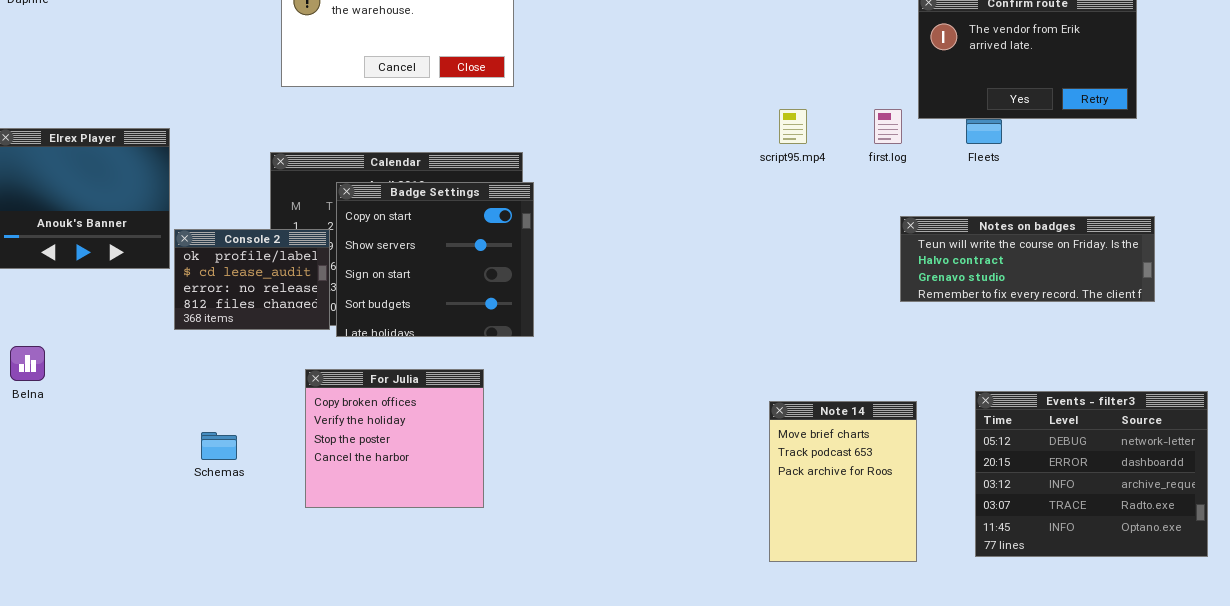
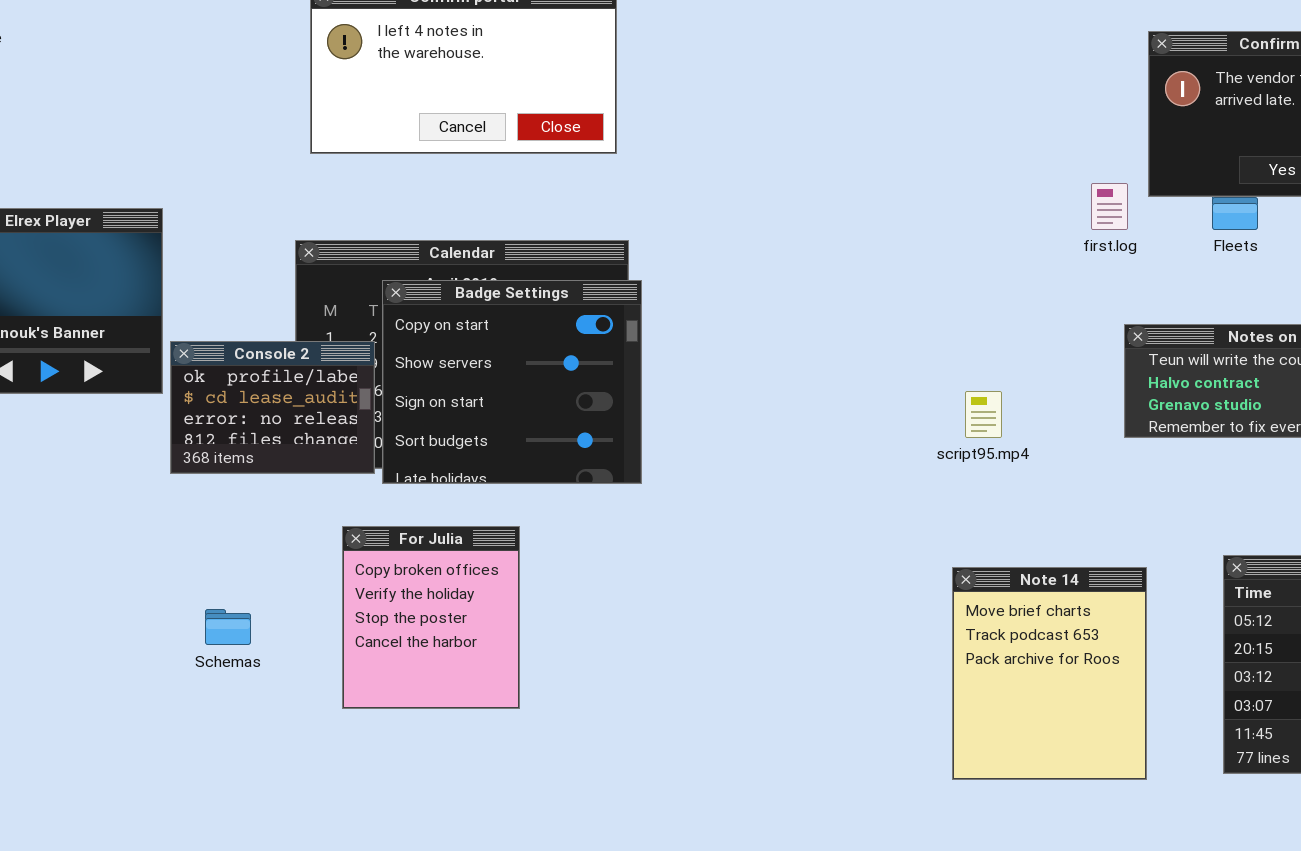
script95.mp4: [779,109,807,144] -> [965,391,1002,438], moved
For Julia: [305,369,484,508] -> [342,526,520,709], resized

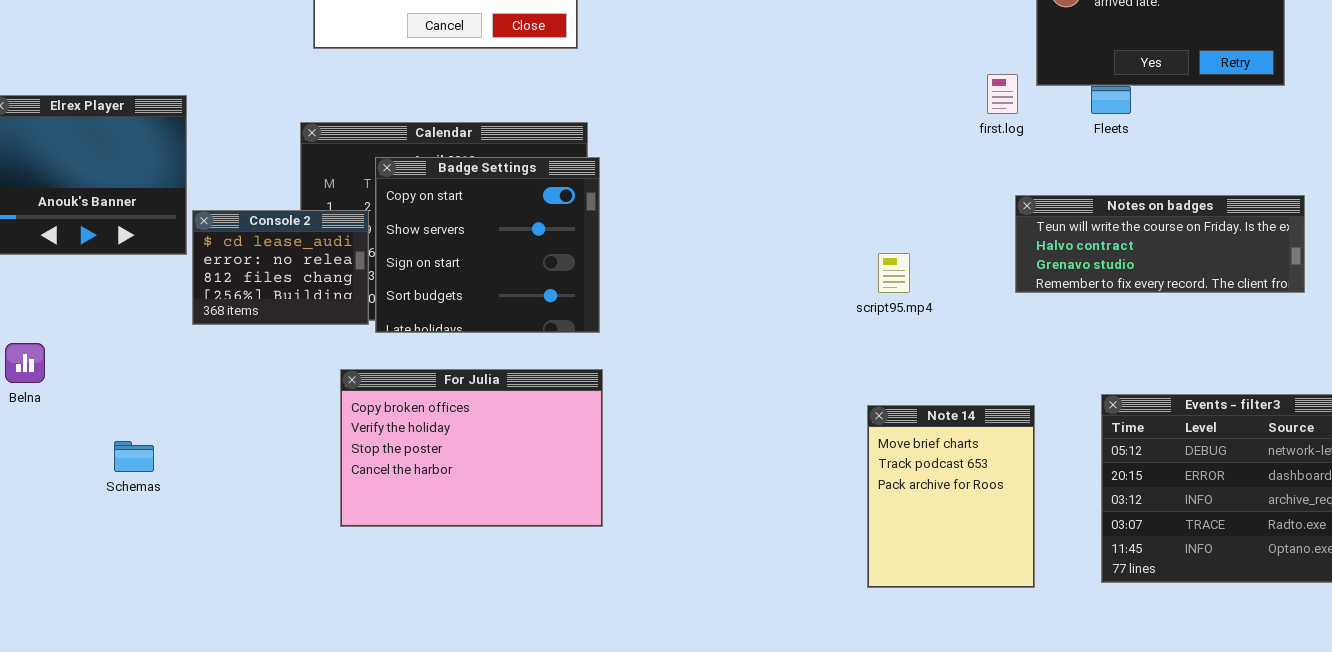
Console 2: [170,341,375,474] -> [192,210,369,325], scrolled down 1 row
For Julia: [342,526,520,709] -> [340,369,603,527], resized
Schemas: [205,609,251,645] -> [114,441,154,472], moved

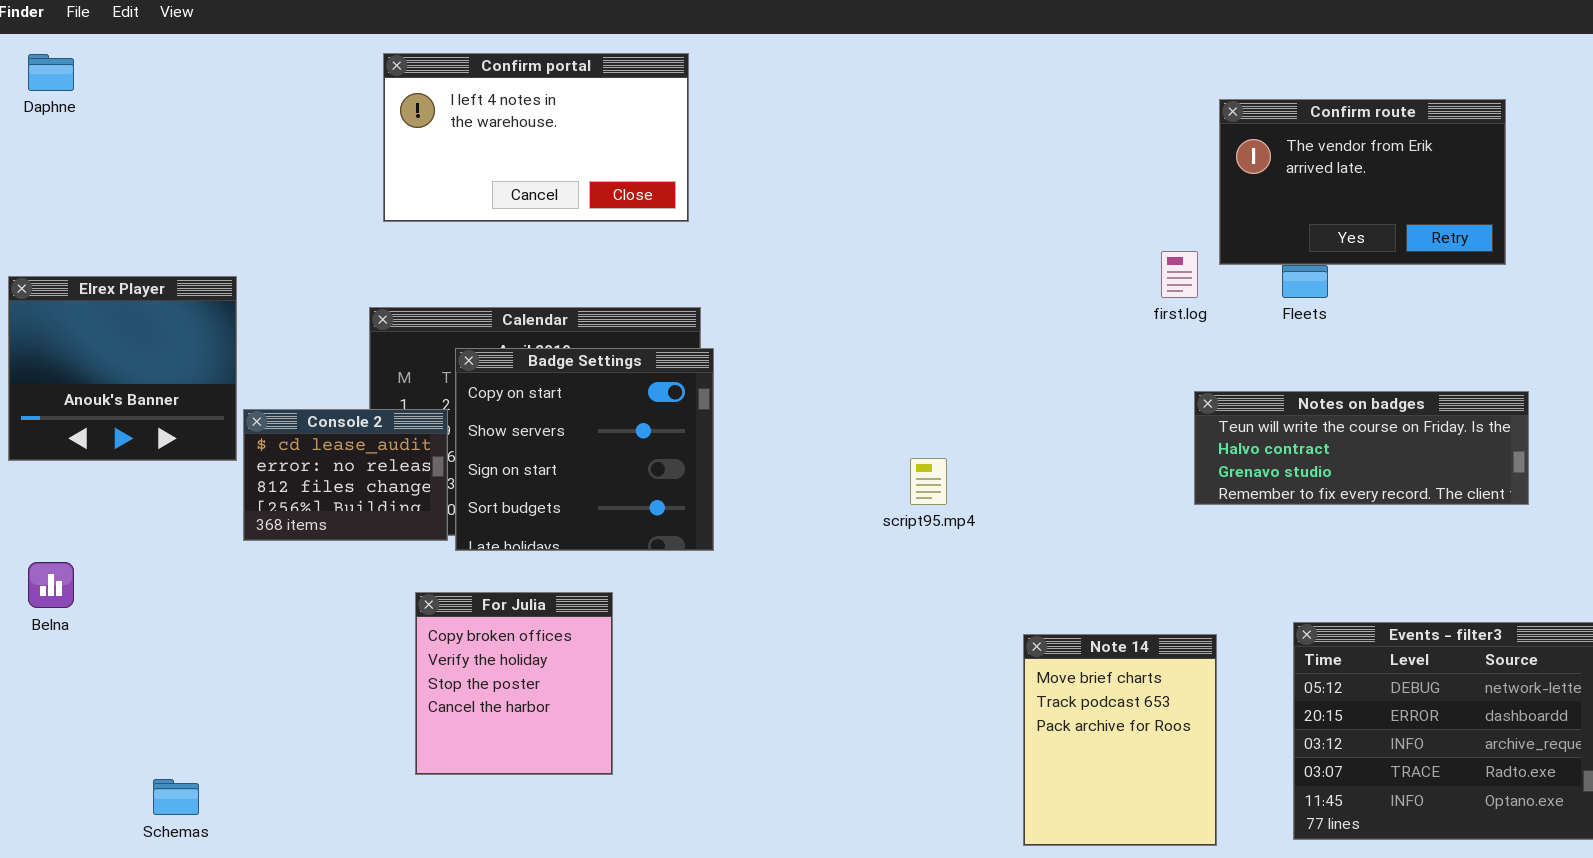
script95.mp4: [878,253,910,293] -> [910,458,947,505], moved
For Julia: [340,369,603,527] -> [415,592,613,775], resized
Schemas: [114,441,154,472] -> [153,779,199,815], moved

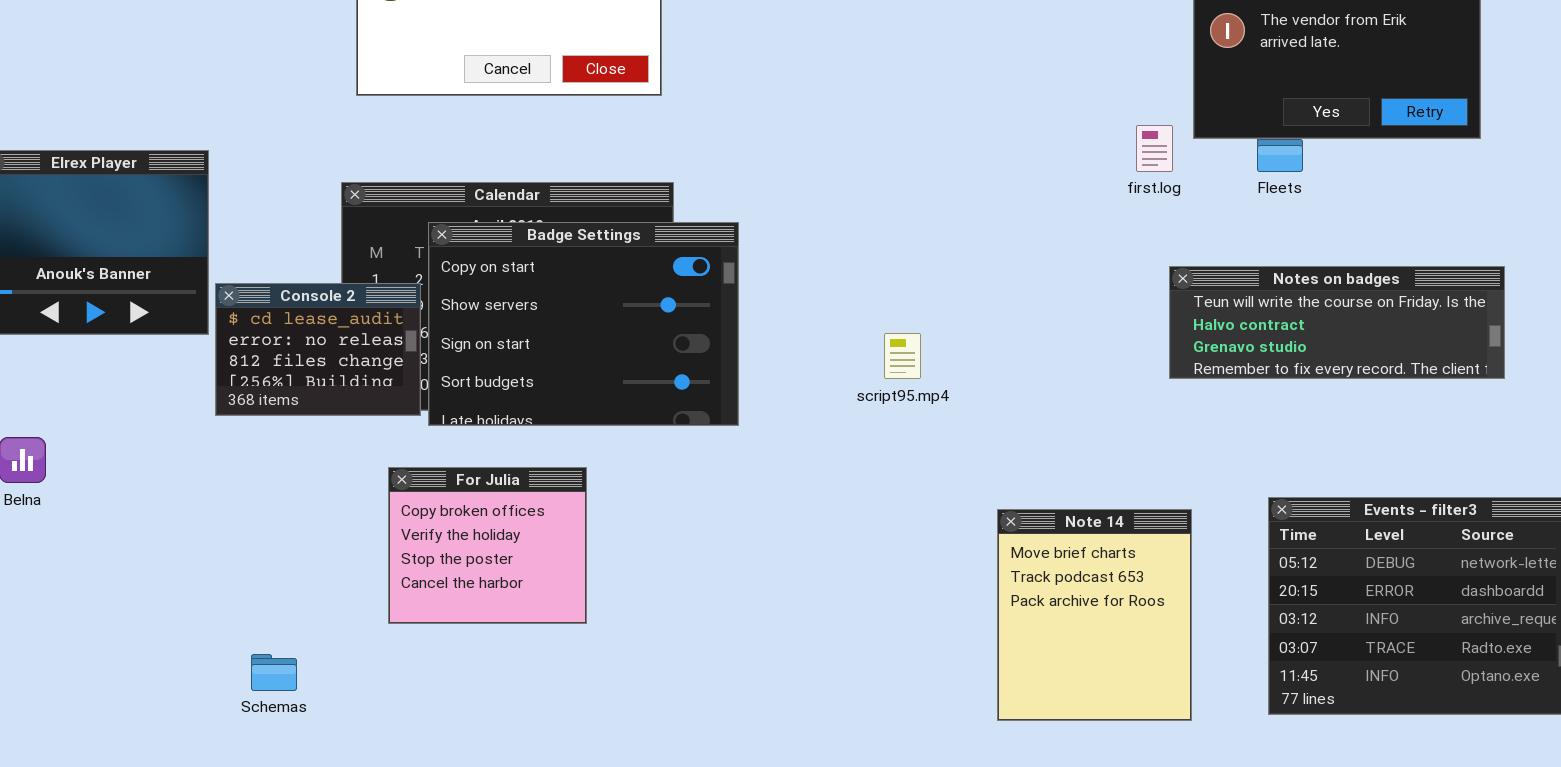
Badge Settings: [455,348,714,551] -> [428,222,739,426], resized
For Julia: [415,592,613,775] -> [388,467,587,624], resized
Schemas: [153,779,199,815] -> [251,654,297,691], moved

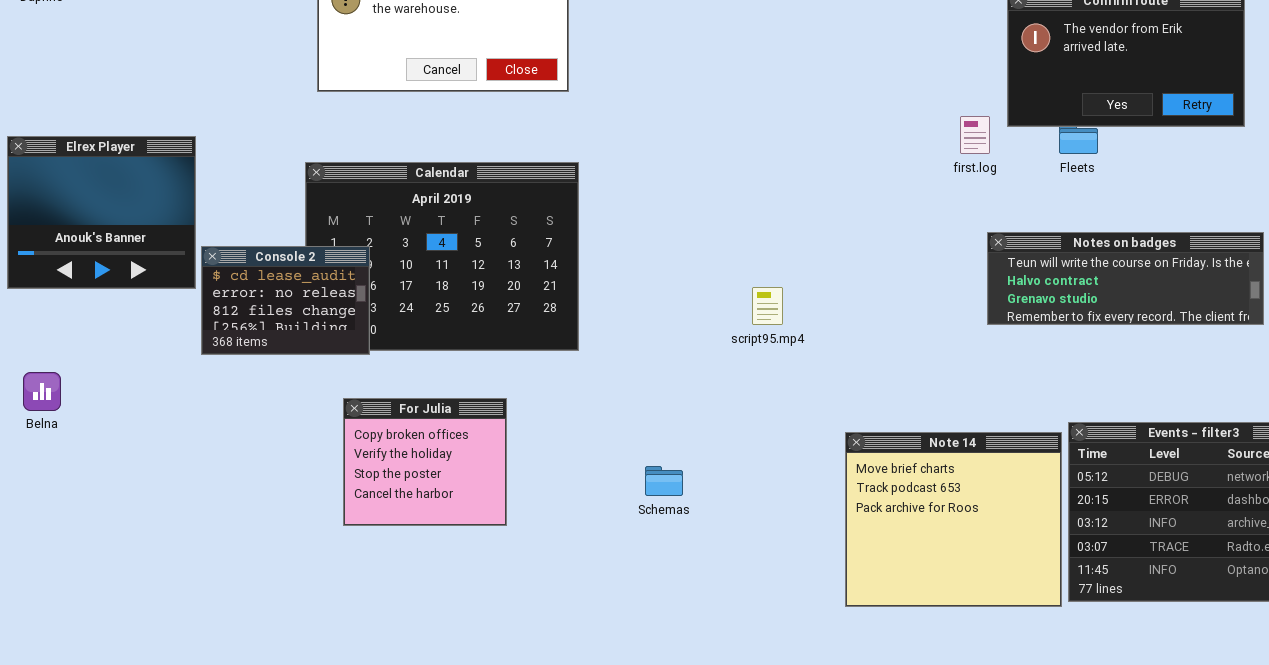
Badge Settings: [428,222,739,426] -> none, closed
Note 14: [997,509,1192,721] -> [845,432,1062,607], resized
Schemas: [251,654,297,691] -> [645,466,683,496], moved

